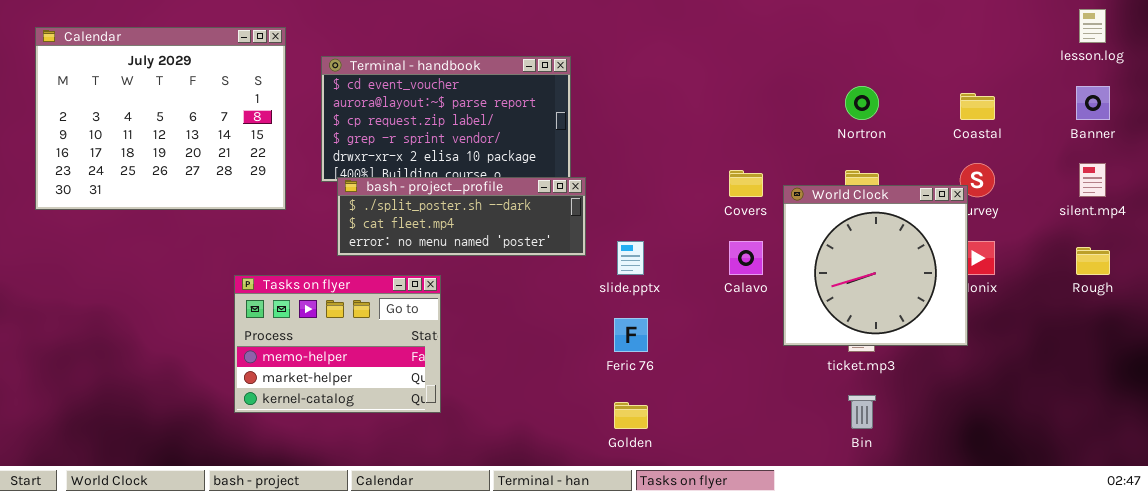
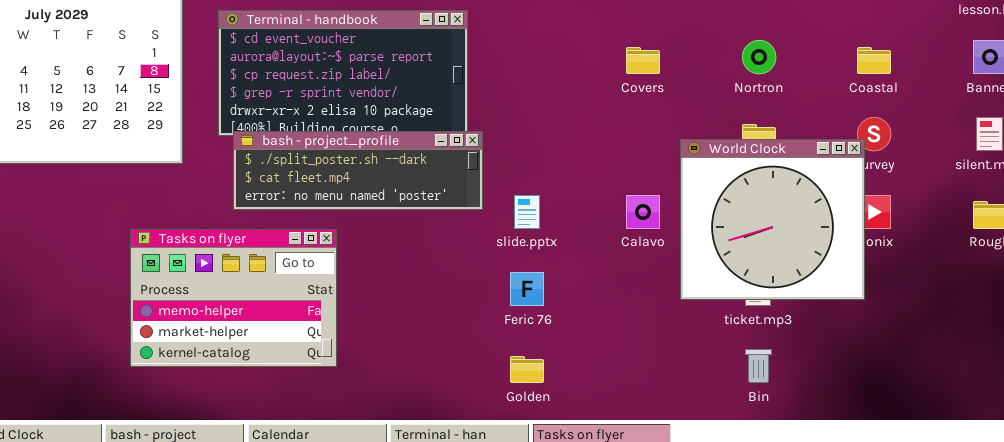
Covers: [729,170,763,197] -> [626,47,660,74], moved

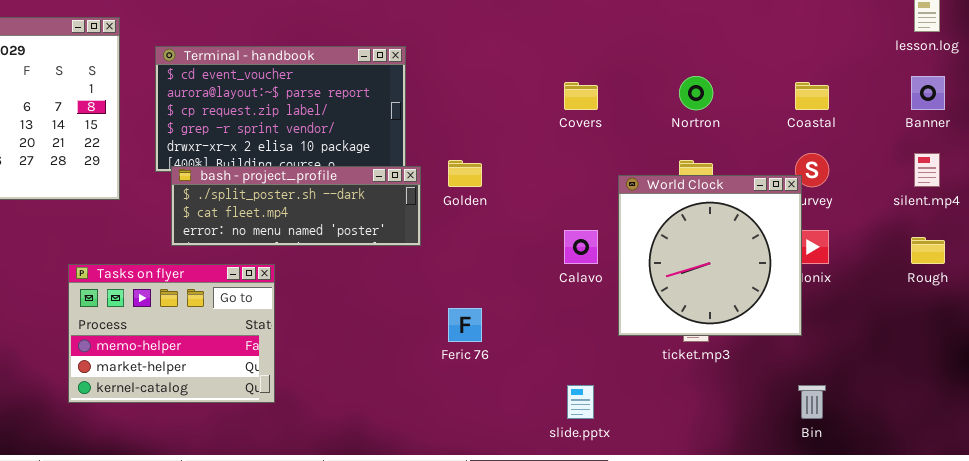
slide.pptx: [514,195,540,229] -> [567,385,594,419], moved
Bin: [745,349,772,383] -> [798,385,826,419], moved
Golden: [510,356,544,383] -> [448,160,482,187], moved

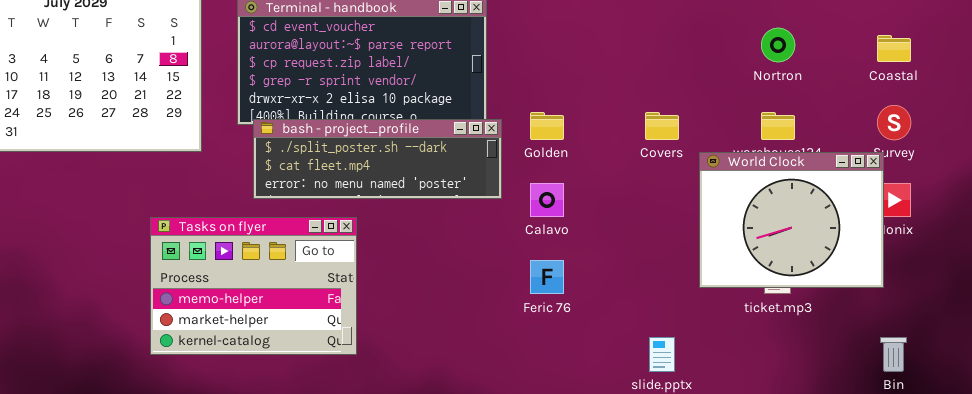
Covers: [564,82,598,110] -> [645,112,679,140], moved
World Clock: [618,175,802,336] -> [699,152,884,288], resized
Calavo: [564,230,598,264] -> [530,183,564,217], moved

